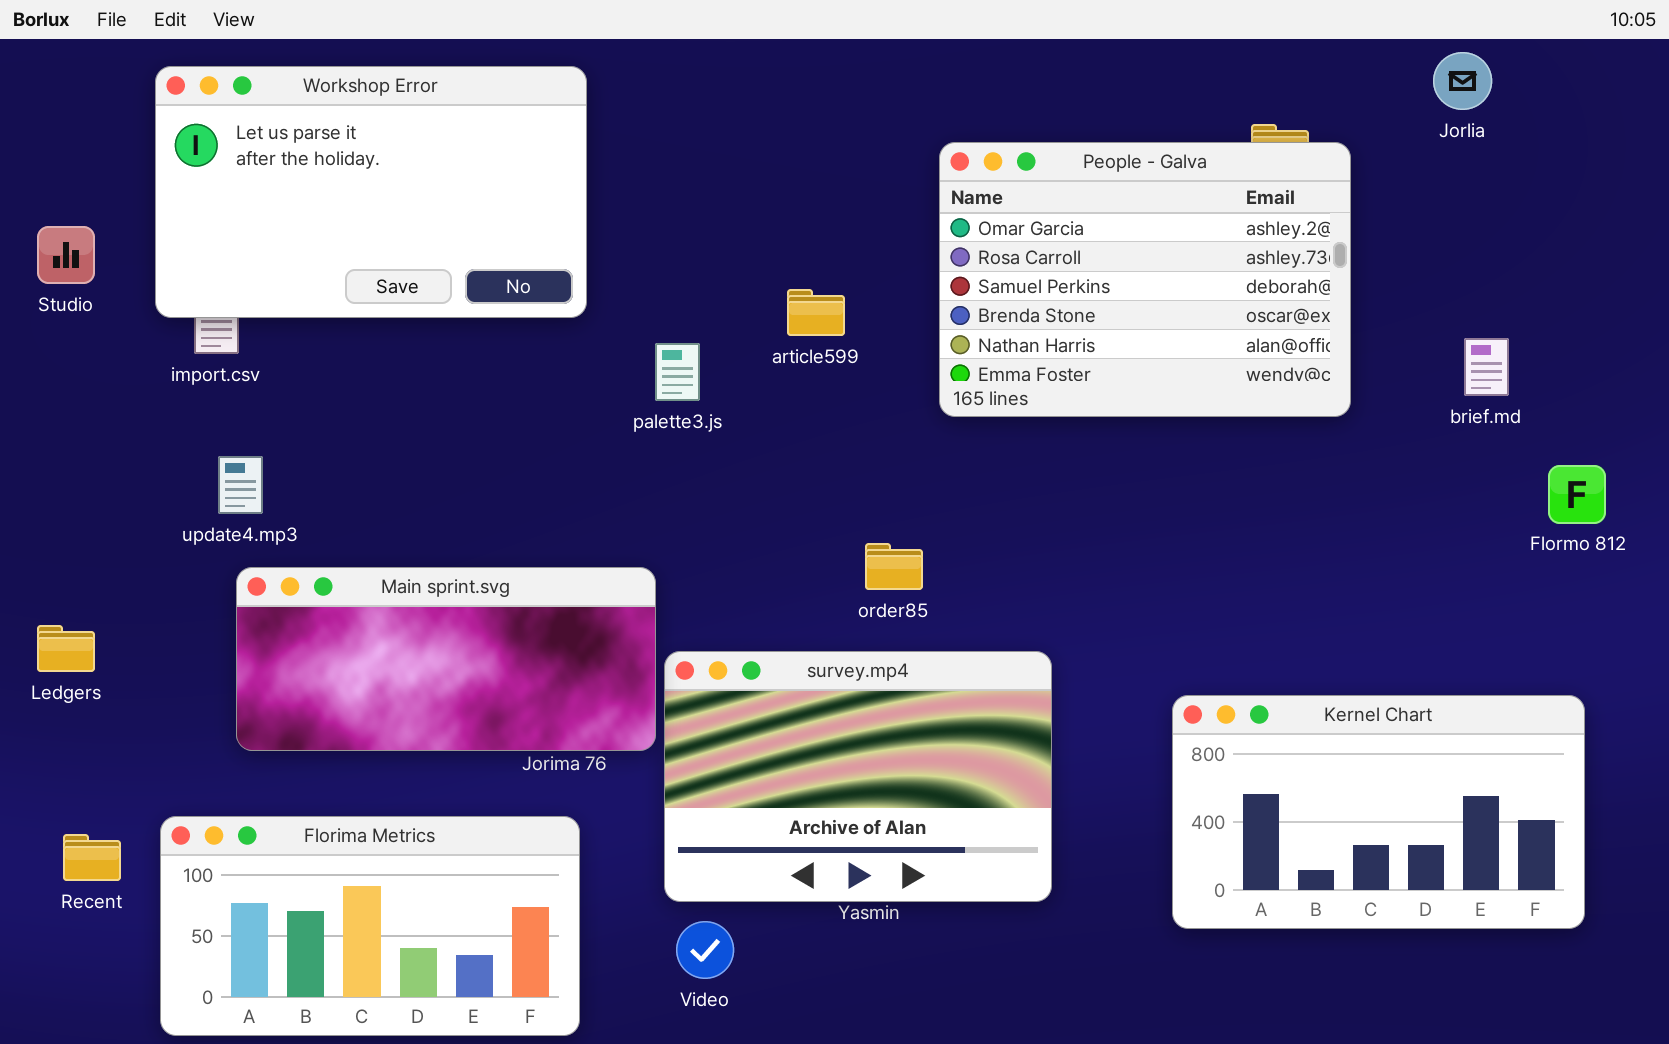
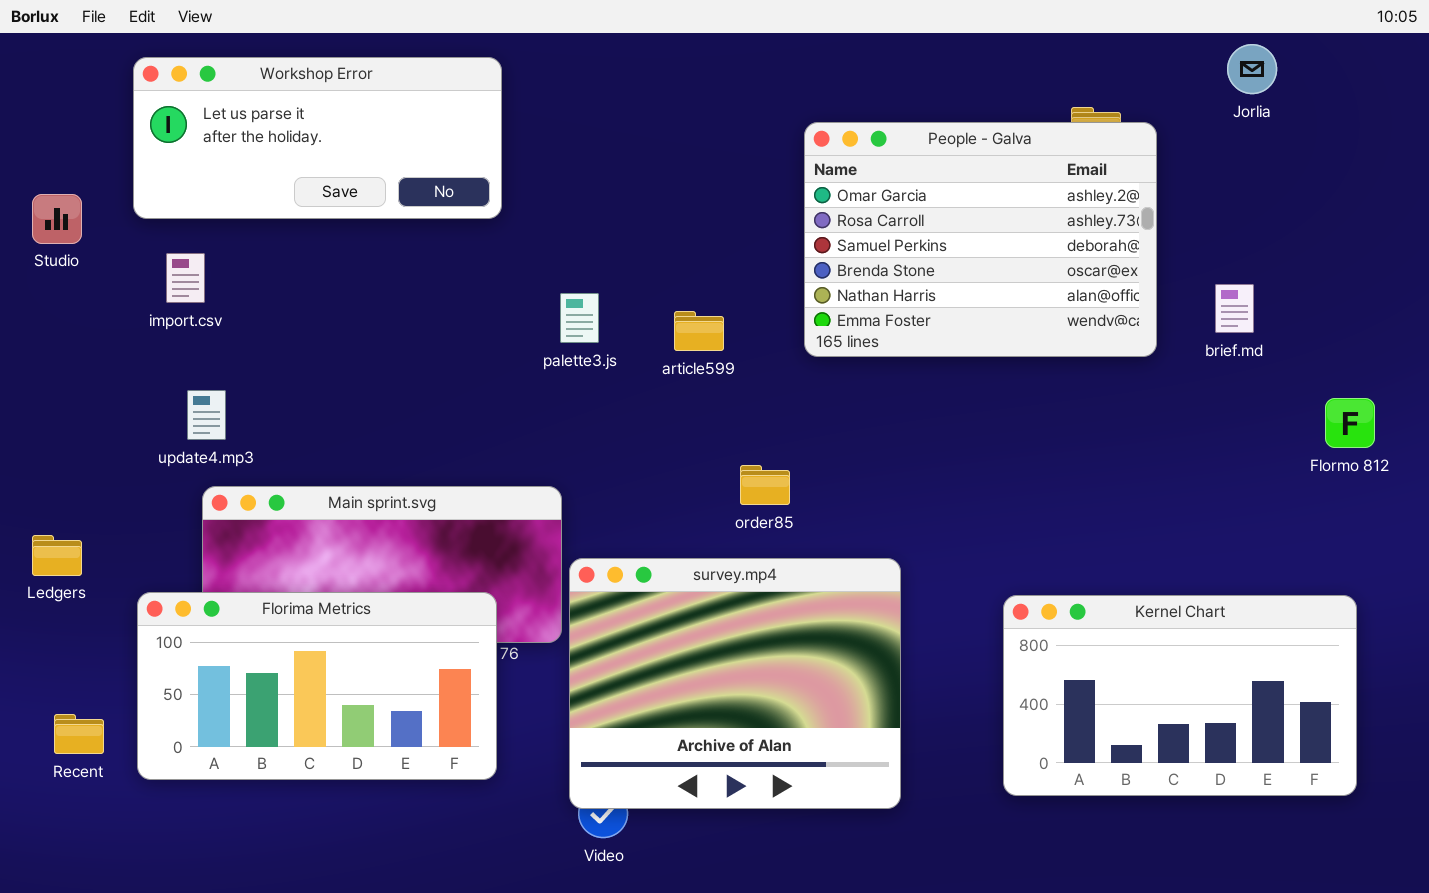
Workshop Error: [155,66,587,318] -> [133,57,502,219], resized
article599: [787,289,845,336] -> [674,311,724,351], moved
brief.md: [1464,338,1509,396] -> [1215,284,1254,333], moved
survey.mp4: [664,651,1052,902] -> [569,558,901,809], resized
Florima Metrics: [160,816,580,1036] -> [137,592,497,780], moved

